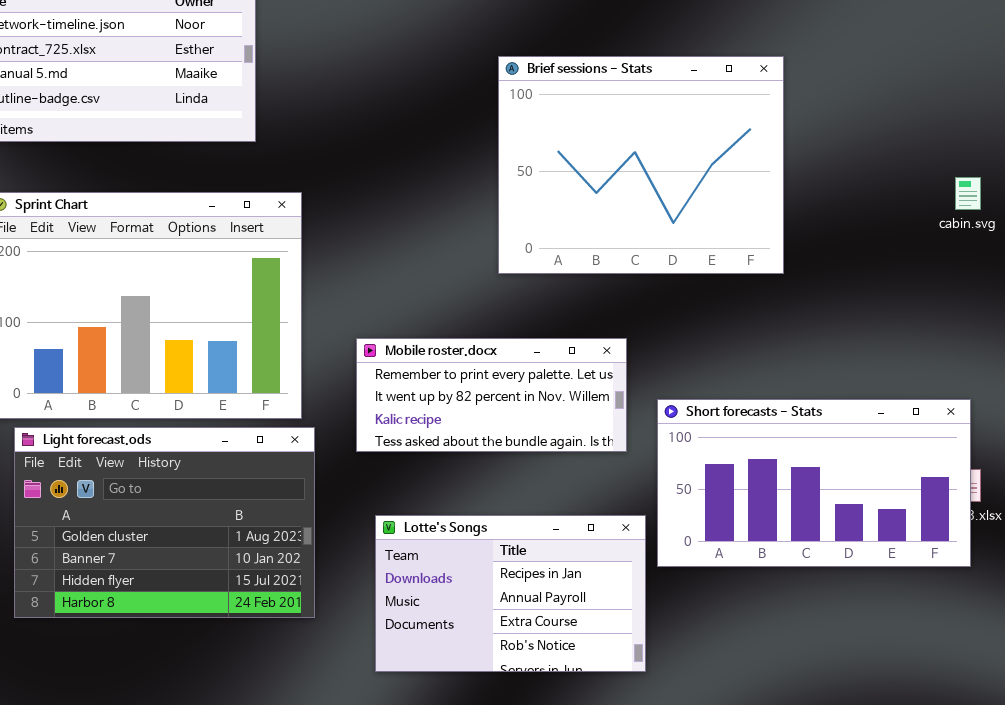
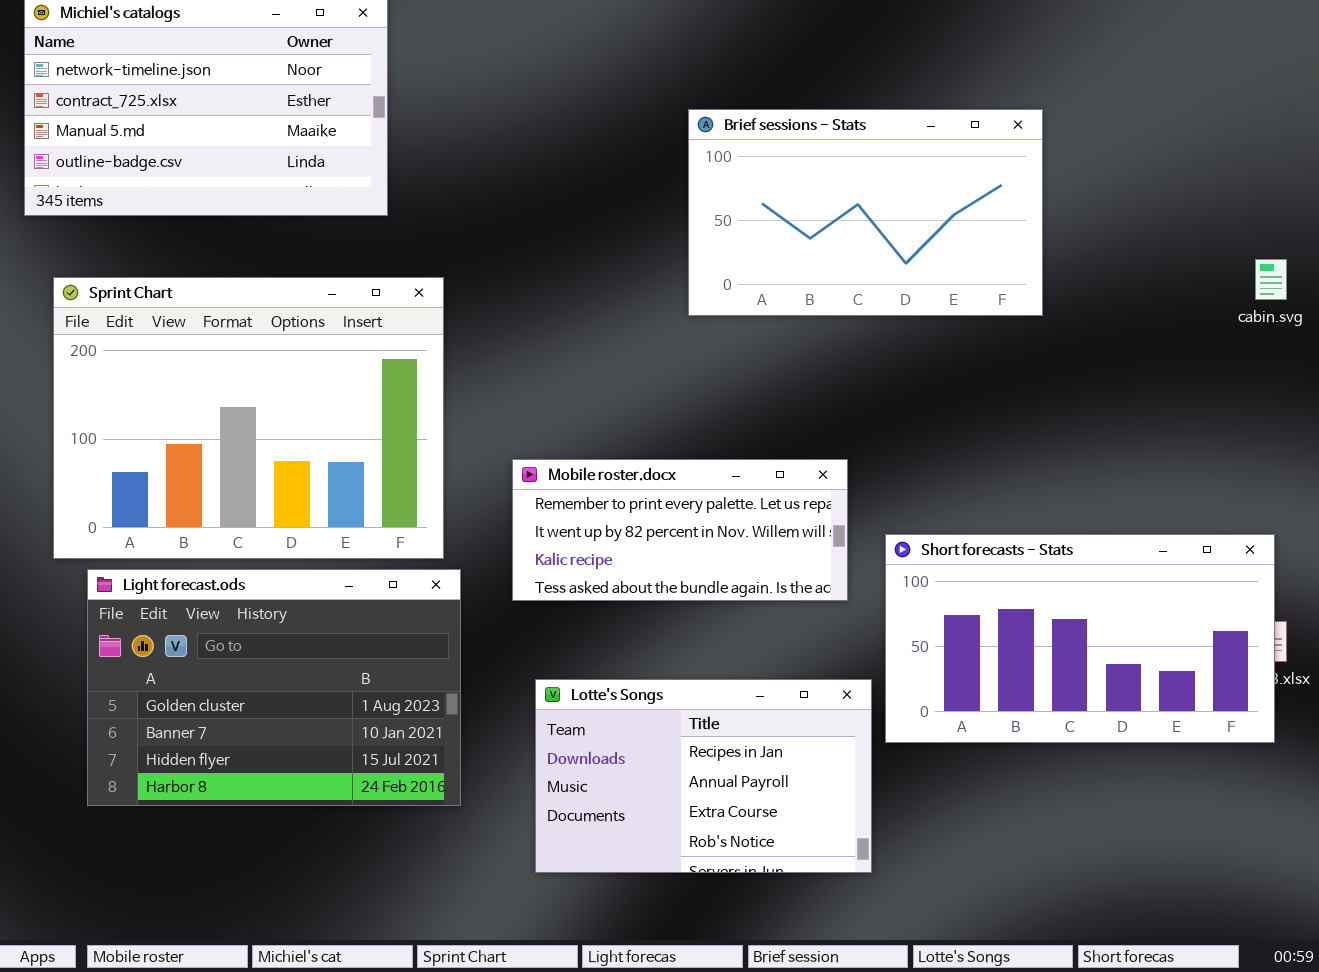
Brief sessions - Stats: [498,56,784,274] -> [688,109,1043,316], resized

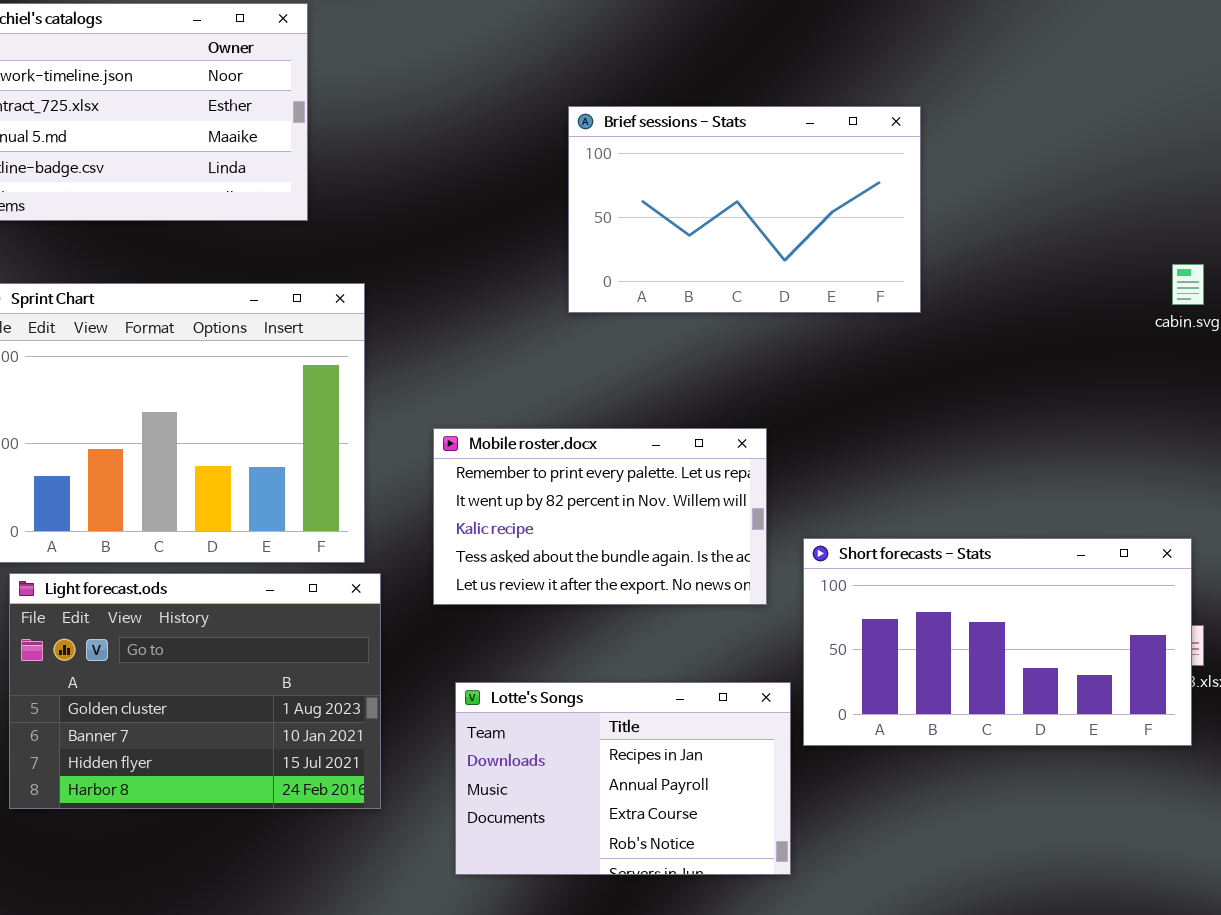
Brief sessions - Stats: [688,109,1043,316] -> [568,106,921,313], moved
Mobile roster.docx: [512,459,848,601] -> [433,428,767,605], resized

